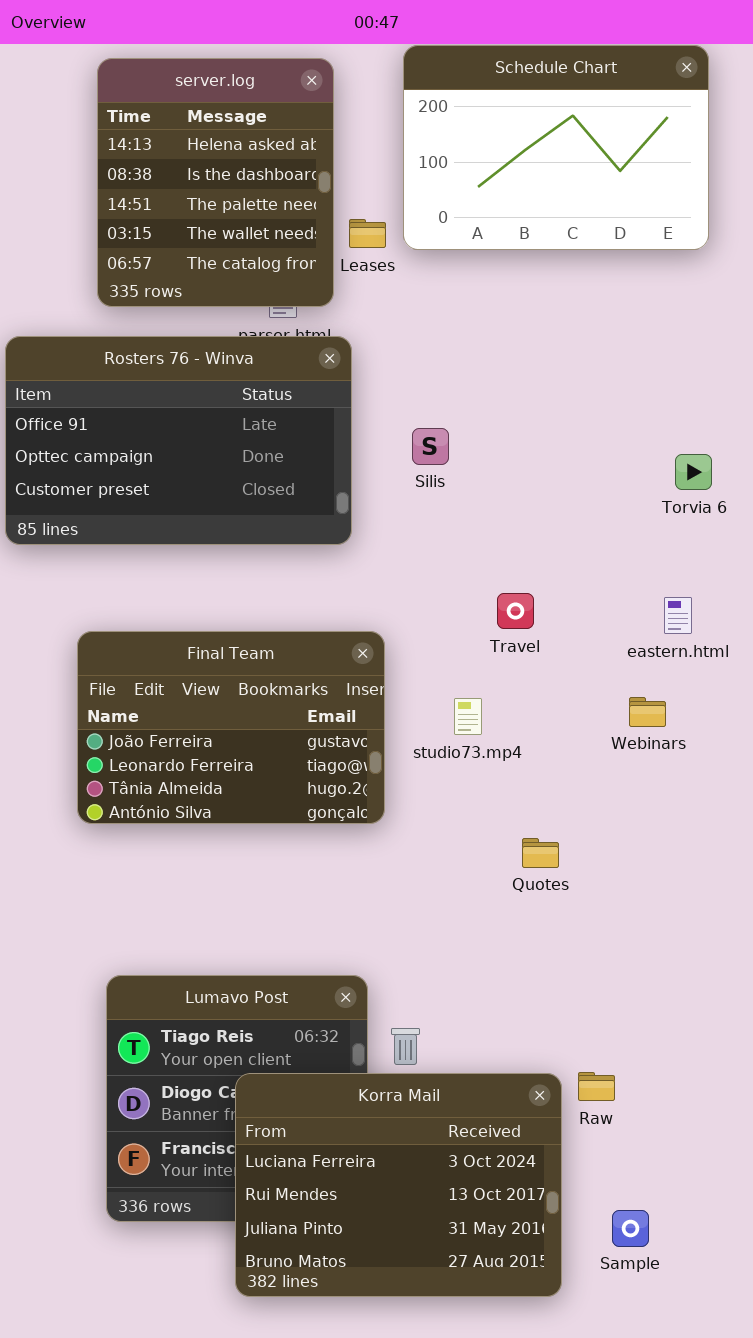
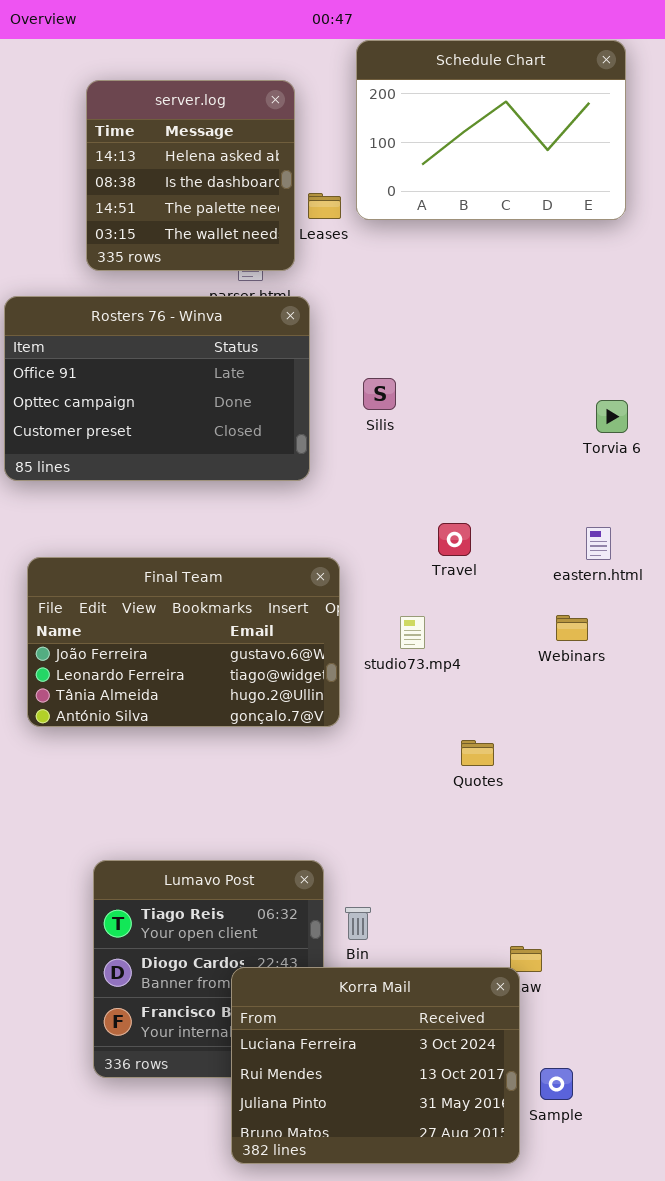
server.log: [97,58,334,307] -> [86,80,295,271], resized
Final Team: [77,631,385,824] -> [27,557,340,727], resized
Korra Mail: [235,1073,562,1297] -> [231,967,520,1164], moved

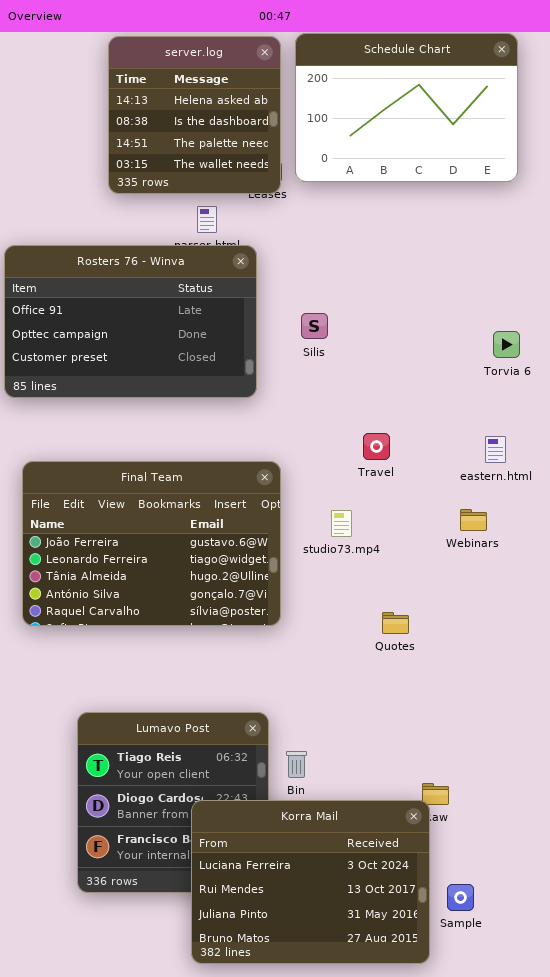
server.log: [86,80,295,271] -> [108,36,281,194], moved
Final Team: [27,557,340,727] -> [22,461,281,626], resized

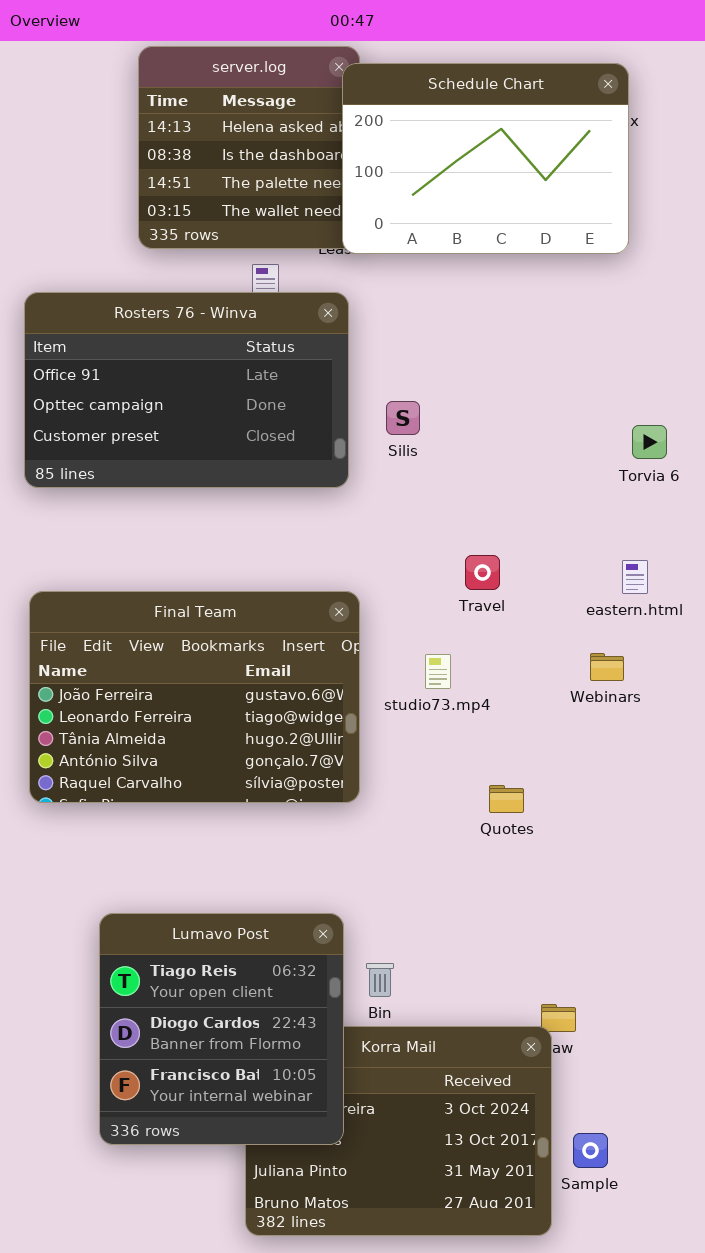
Schedule Chart: [295,33,518,182] -> [342,63,629,254], moved
Rosters 76 - Winva: [4,245,257,398] -> [24,292,349,488], moved
Lumavo Post: [77,712,269,893] -> [99,913,344,1145], raised

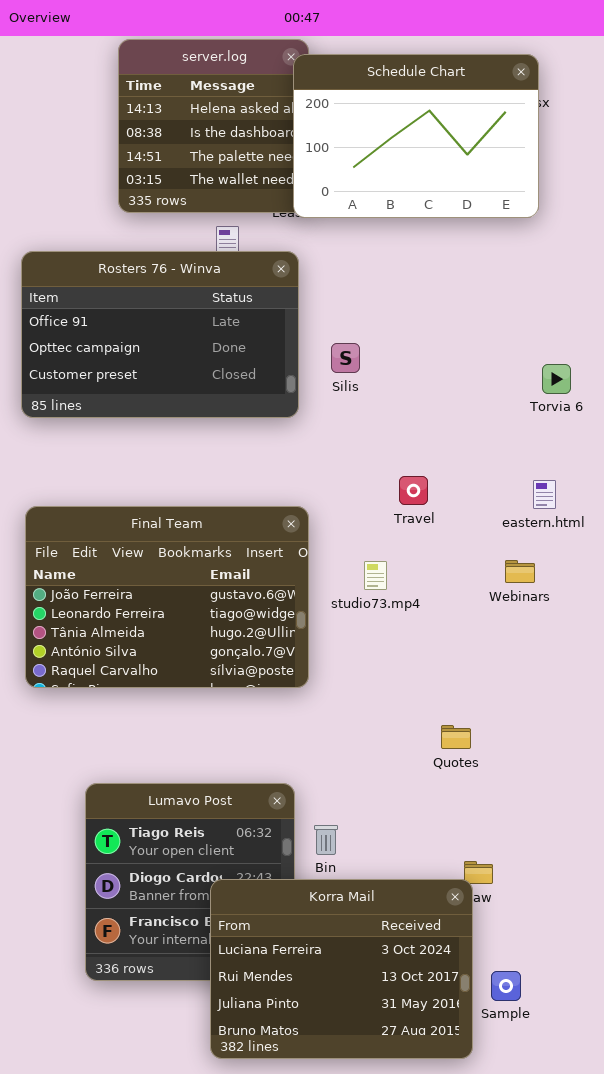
Quotes: [489,785,524,813] -> [441,725,471,749], moved
Korra Mail: [245,1026,552,1236] -> [210,879,473,1059], raised

